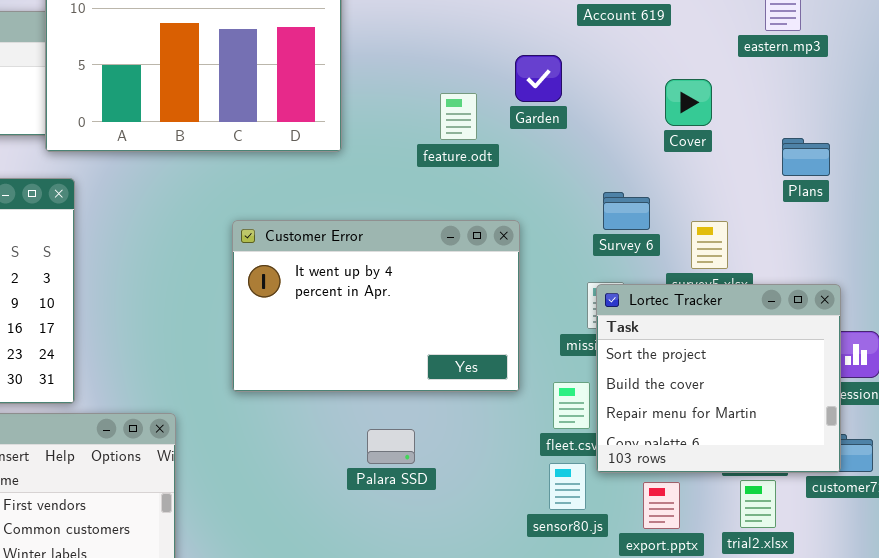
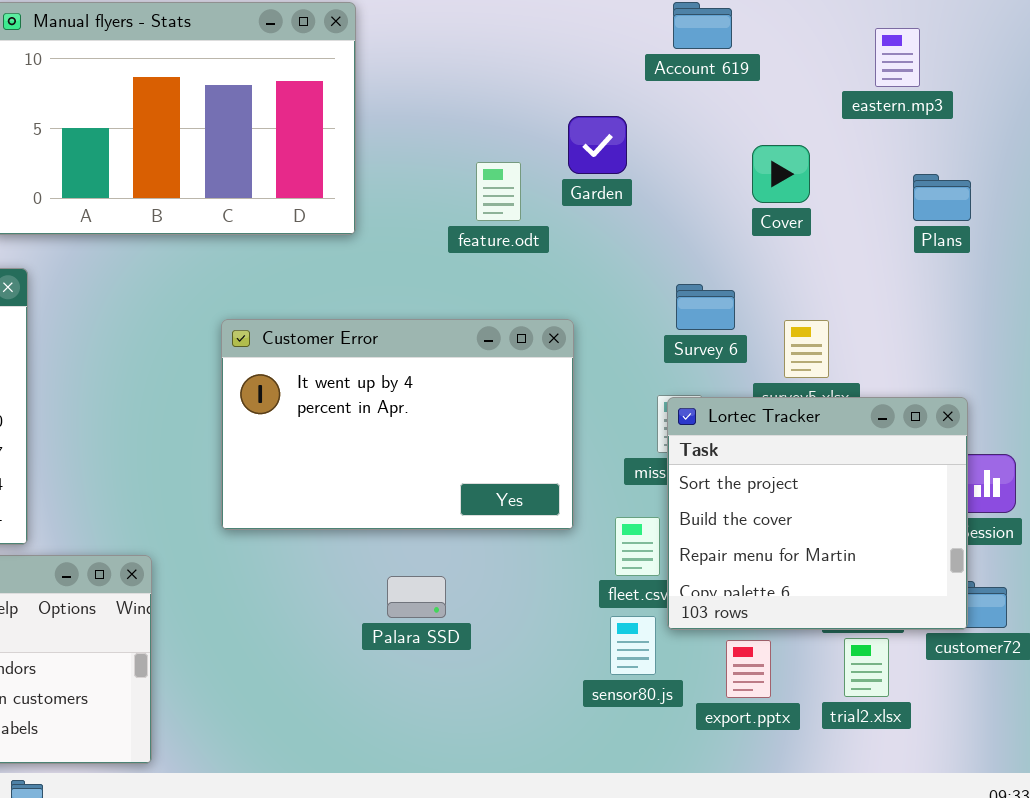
Plans: [782,138,830,176] -> [913,174,971,221], moved

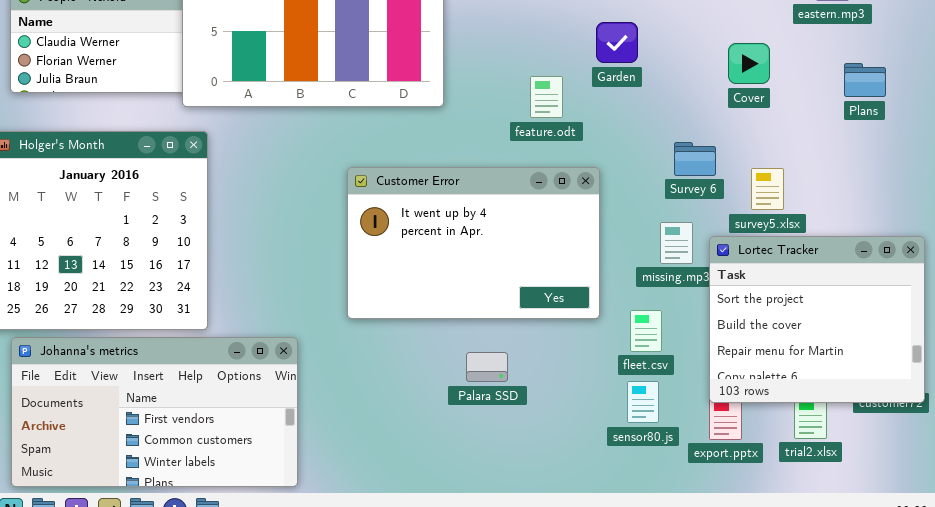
feature.odt: [476,162,521,221] -> [530,76,563,118], moved
Lortec Tracker: [667,397,968,630] -> [709,236,925,403], moved

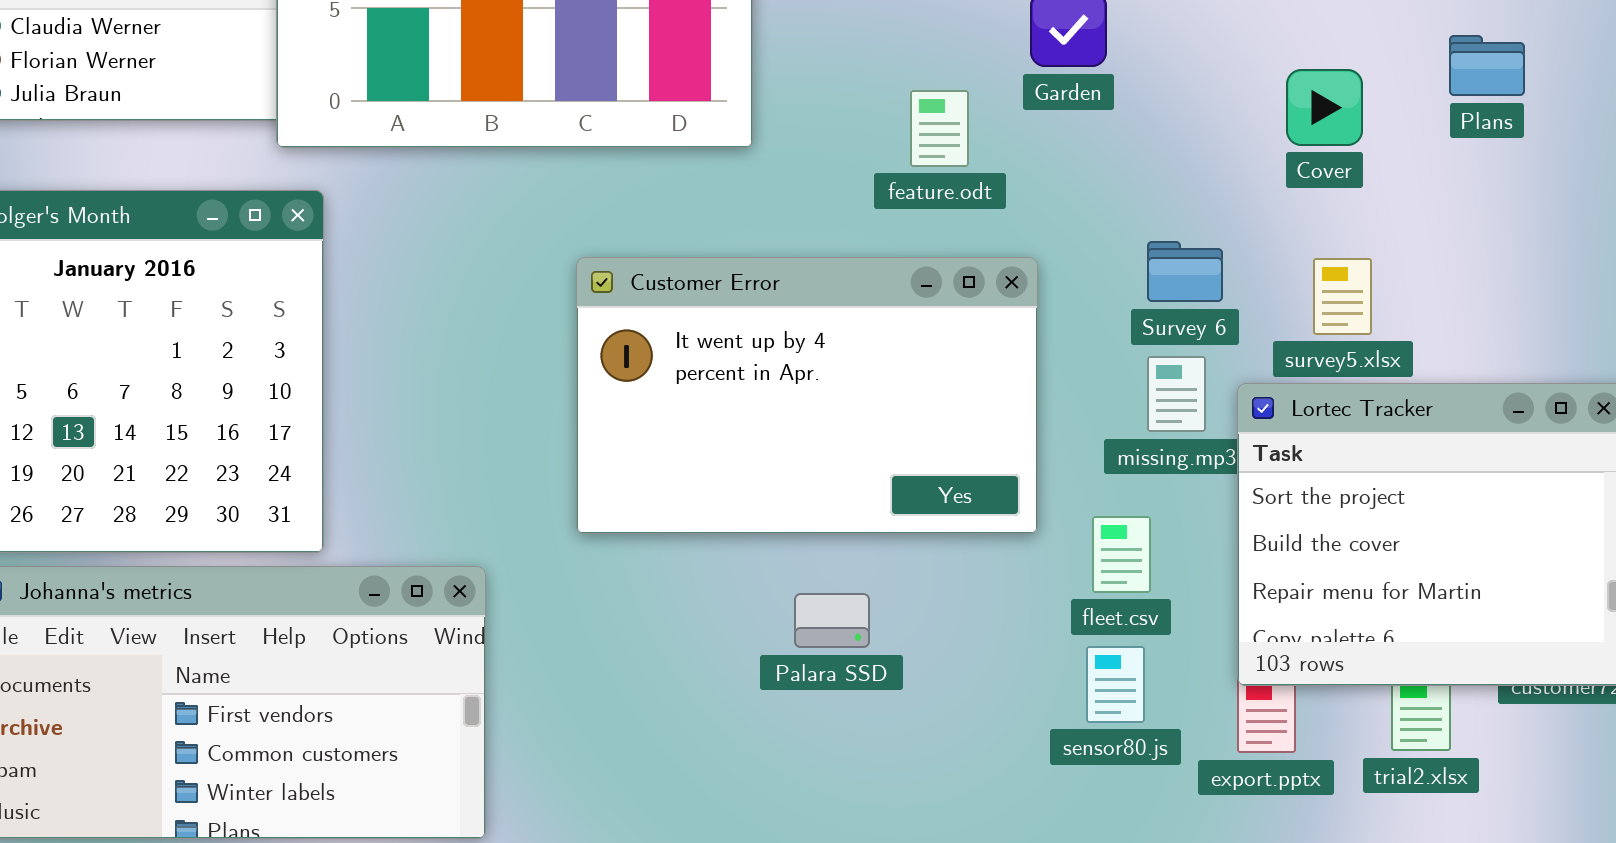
Cover: [728,43,770,84] -> [1286,69,1363,146], moved
Plans: [844,63,886,97] -> [1449,35,1525,96], moved
Survey 6: [674,142,716,176] -> [1147,241,1223,302], moved

